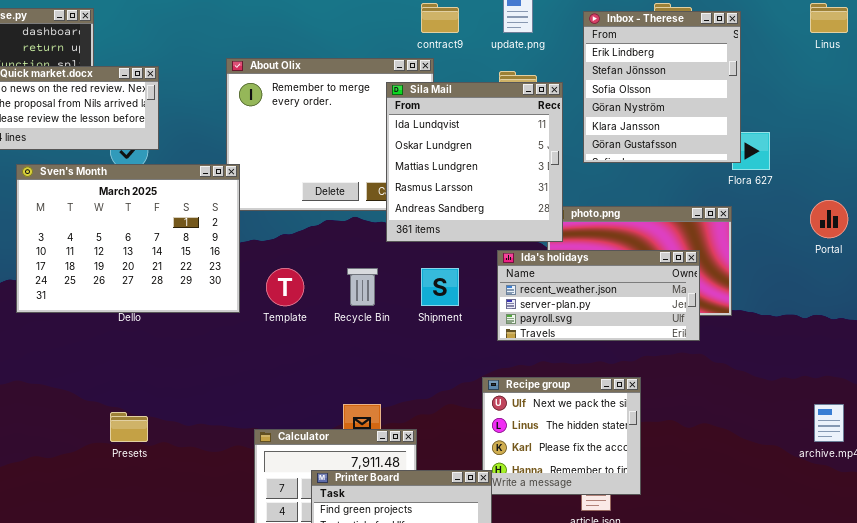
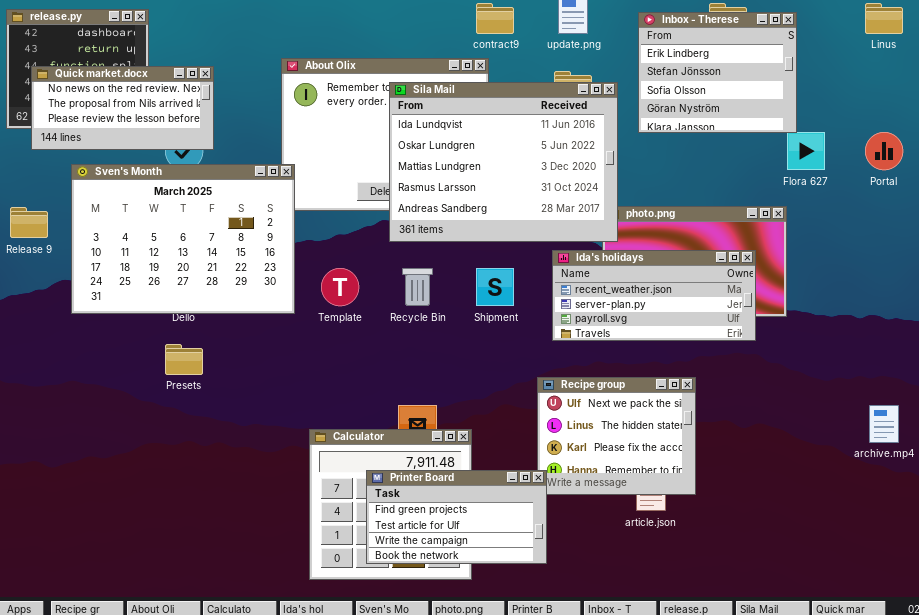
Inbox - Therese: [583,11,741,163] -> [638,12,797,133], resized
Sila Mail: [386,82,563,242] -> [389,82,618,242], resized
Portal: [810,200,848,238] -> [865,132,903,170], moved
Presets: [110,412,148,442] -> [165,344,203,375], moved

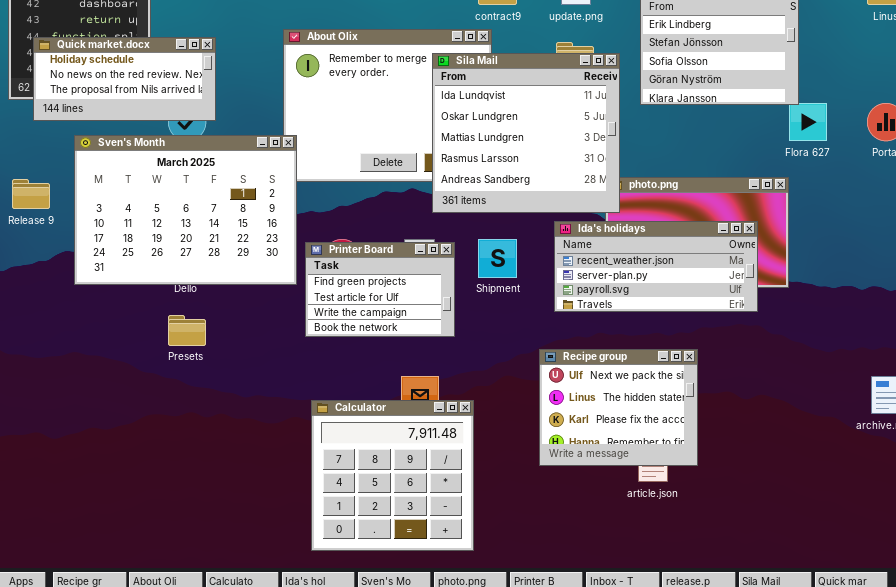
Quick market.docx: [31,66,214,150] -> [33,37,216,121], scrolled up 1 row
Sila Mail: [389,82,618,242] -> [432,53,620,213], resized
Printer Board: [366,470,547,564] -> [305,242,455,337], moved, resized

